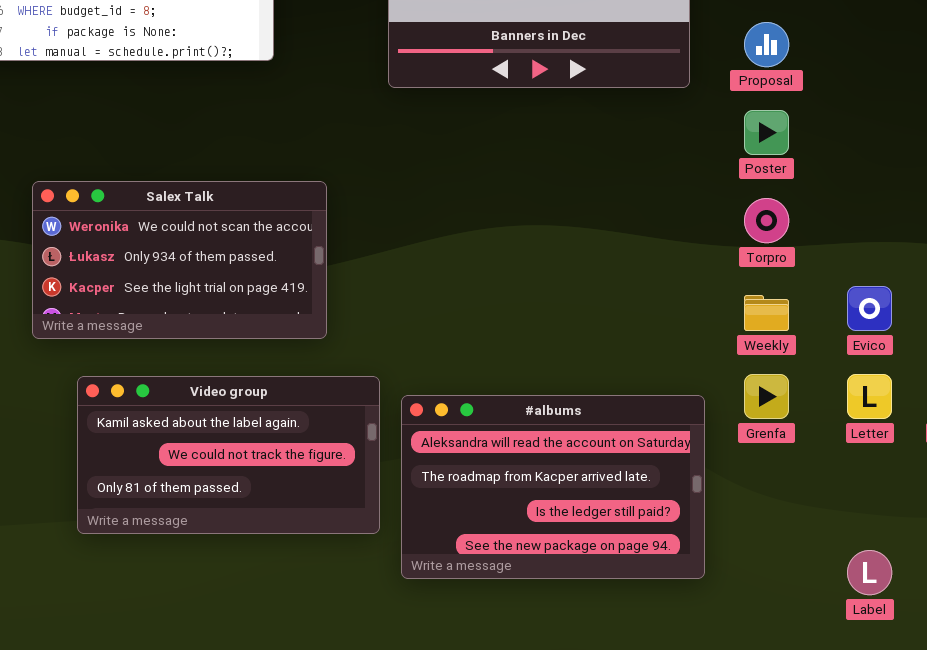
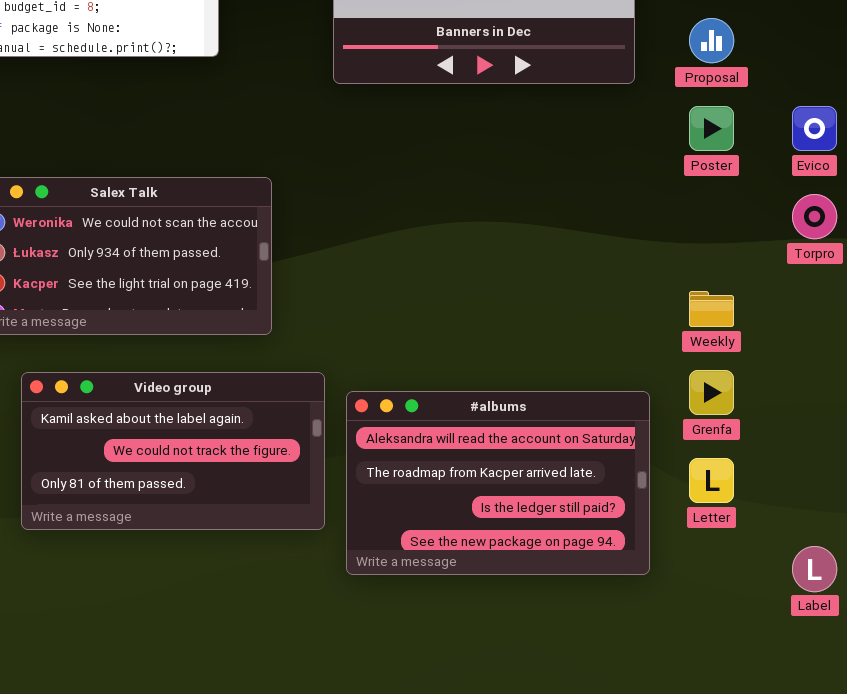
Torpro: [744,198,789,243] -> [792,194,837,239], moved
Evico: [847,286,892,331] -> [792,106,837,151], moved
Letter: [847,374,892,419] -> [689,458,734,503], moved

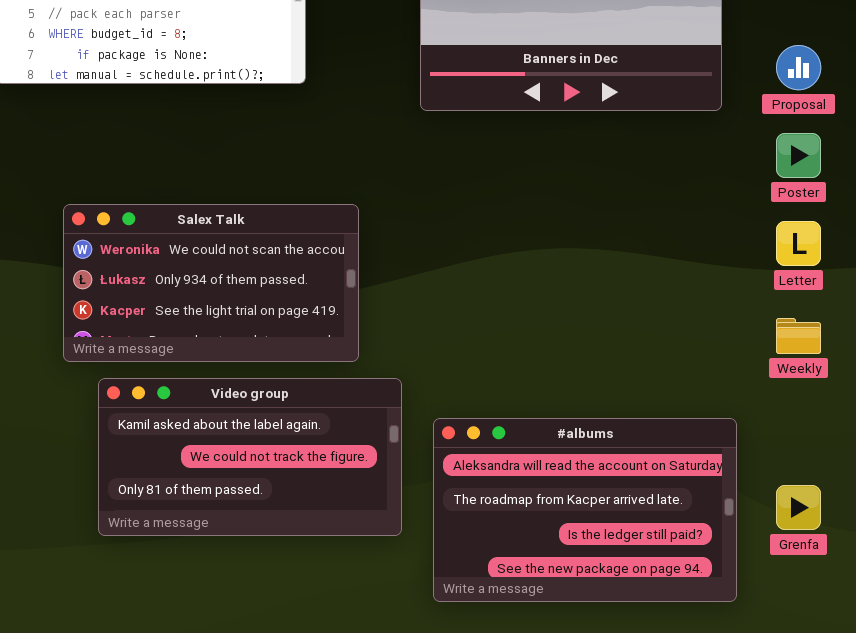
Grenfa: [689,370,734,415] -> [776,485,821,530], moved
Video group: [21,372,325,530] -> [98,378,402,536], moved
Letter: [689,458,734,503] -> [776,221,821,266], moved

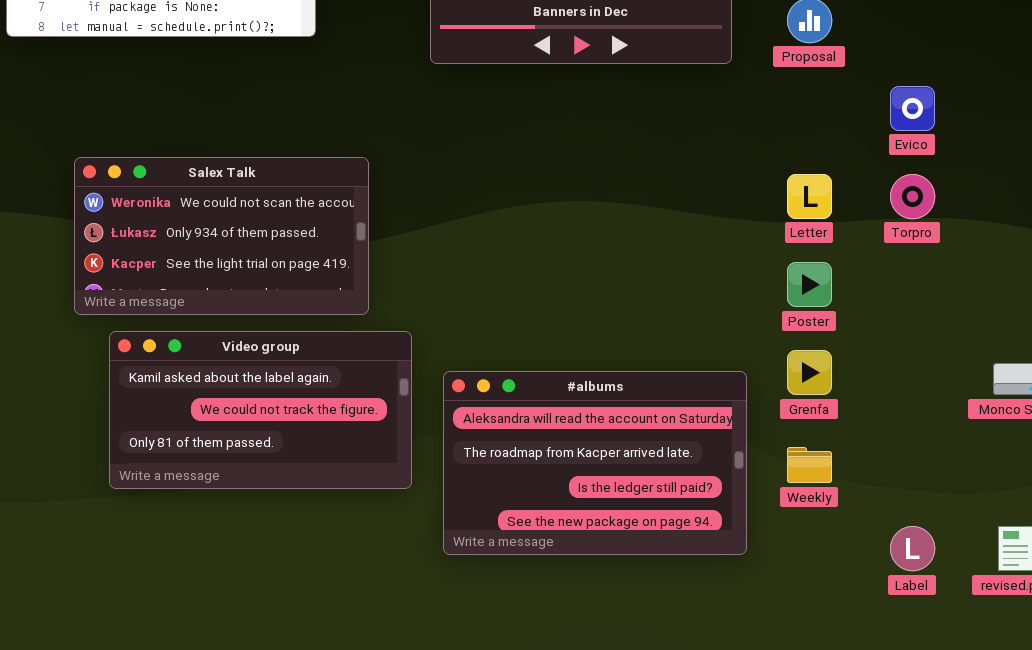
Poster: [776,133,821,178] -> [787,262,832,307], moved
Weekly: [776,318,821,354] -> [787,447,832,483], moved
Grenfa: [776,485,821,530] -> [787,350,832,395], moved

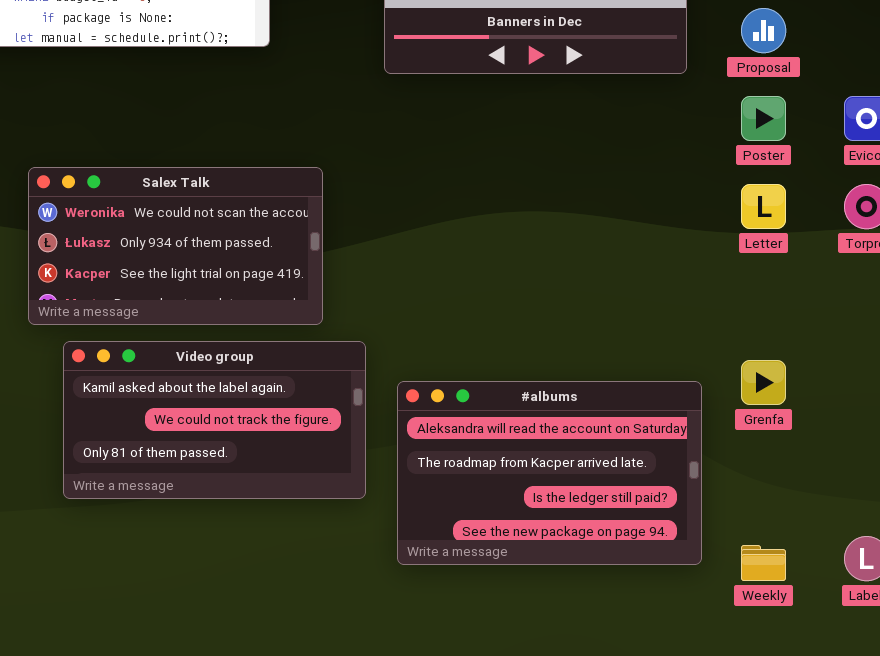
Poster: [787,262,832,307] -> [741,96,786,141], moved
Weekly: [787,447,832,483] -> [741,545,786,581], moved

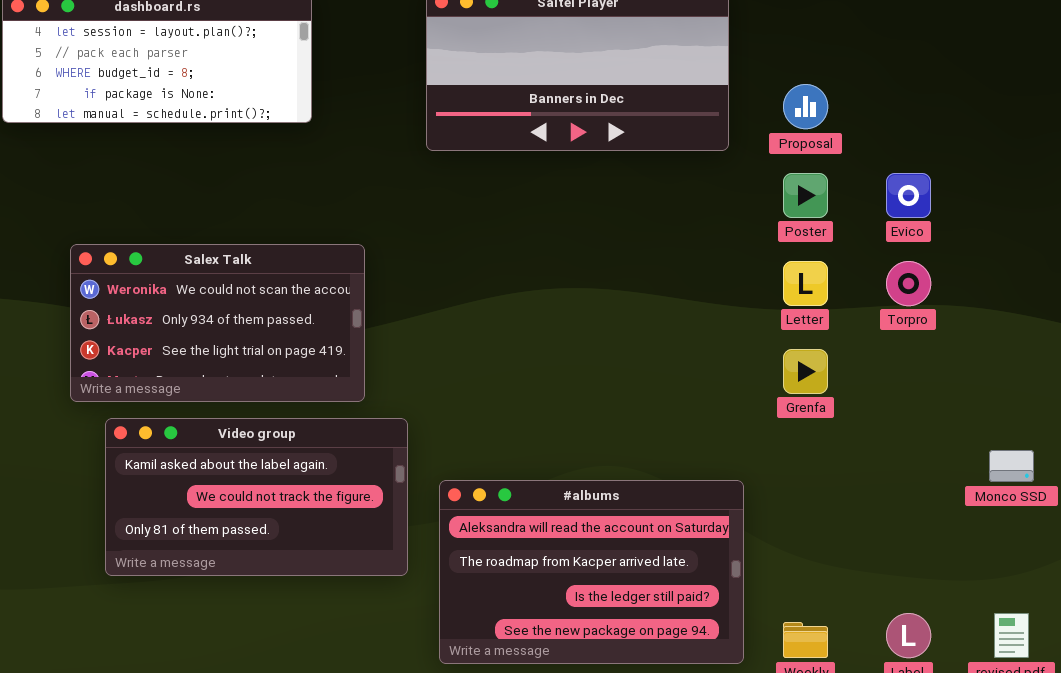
Grenfa: [741,360,786,405] -> [783,349,828,394], moved
#albums: [397,381,702,565] -> [439,480,744,664], moved

